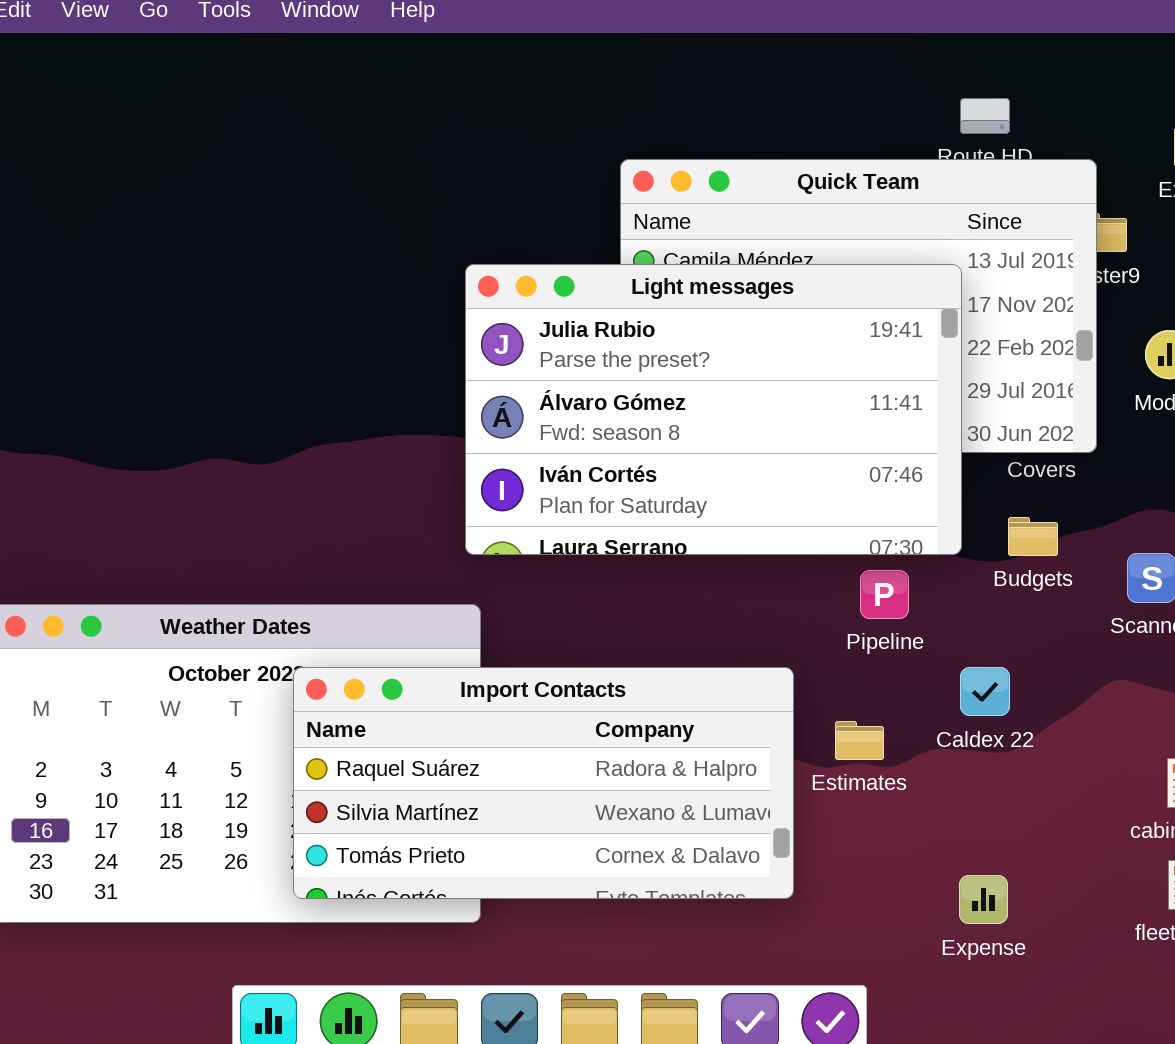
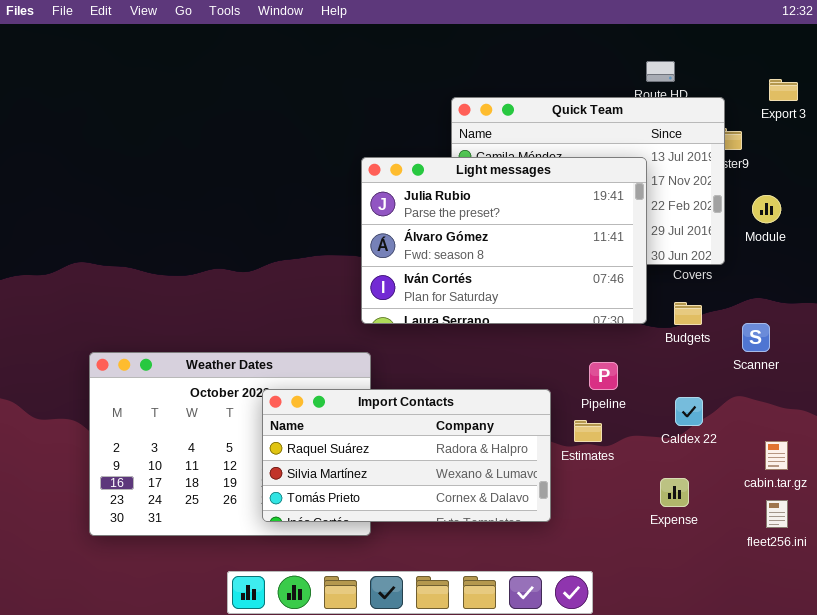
Pipeline: [860,570,909,619] -> [589,362,618,390], moved
Caldex 22: [960,667,1010,716] -> [675,397,703,426], moved
Expense: [959,875,1008,924] -> [660,478,689,507], moved

